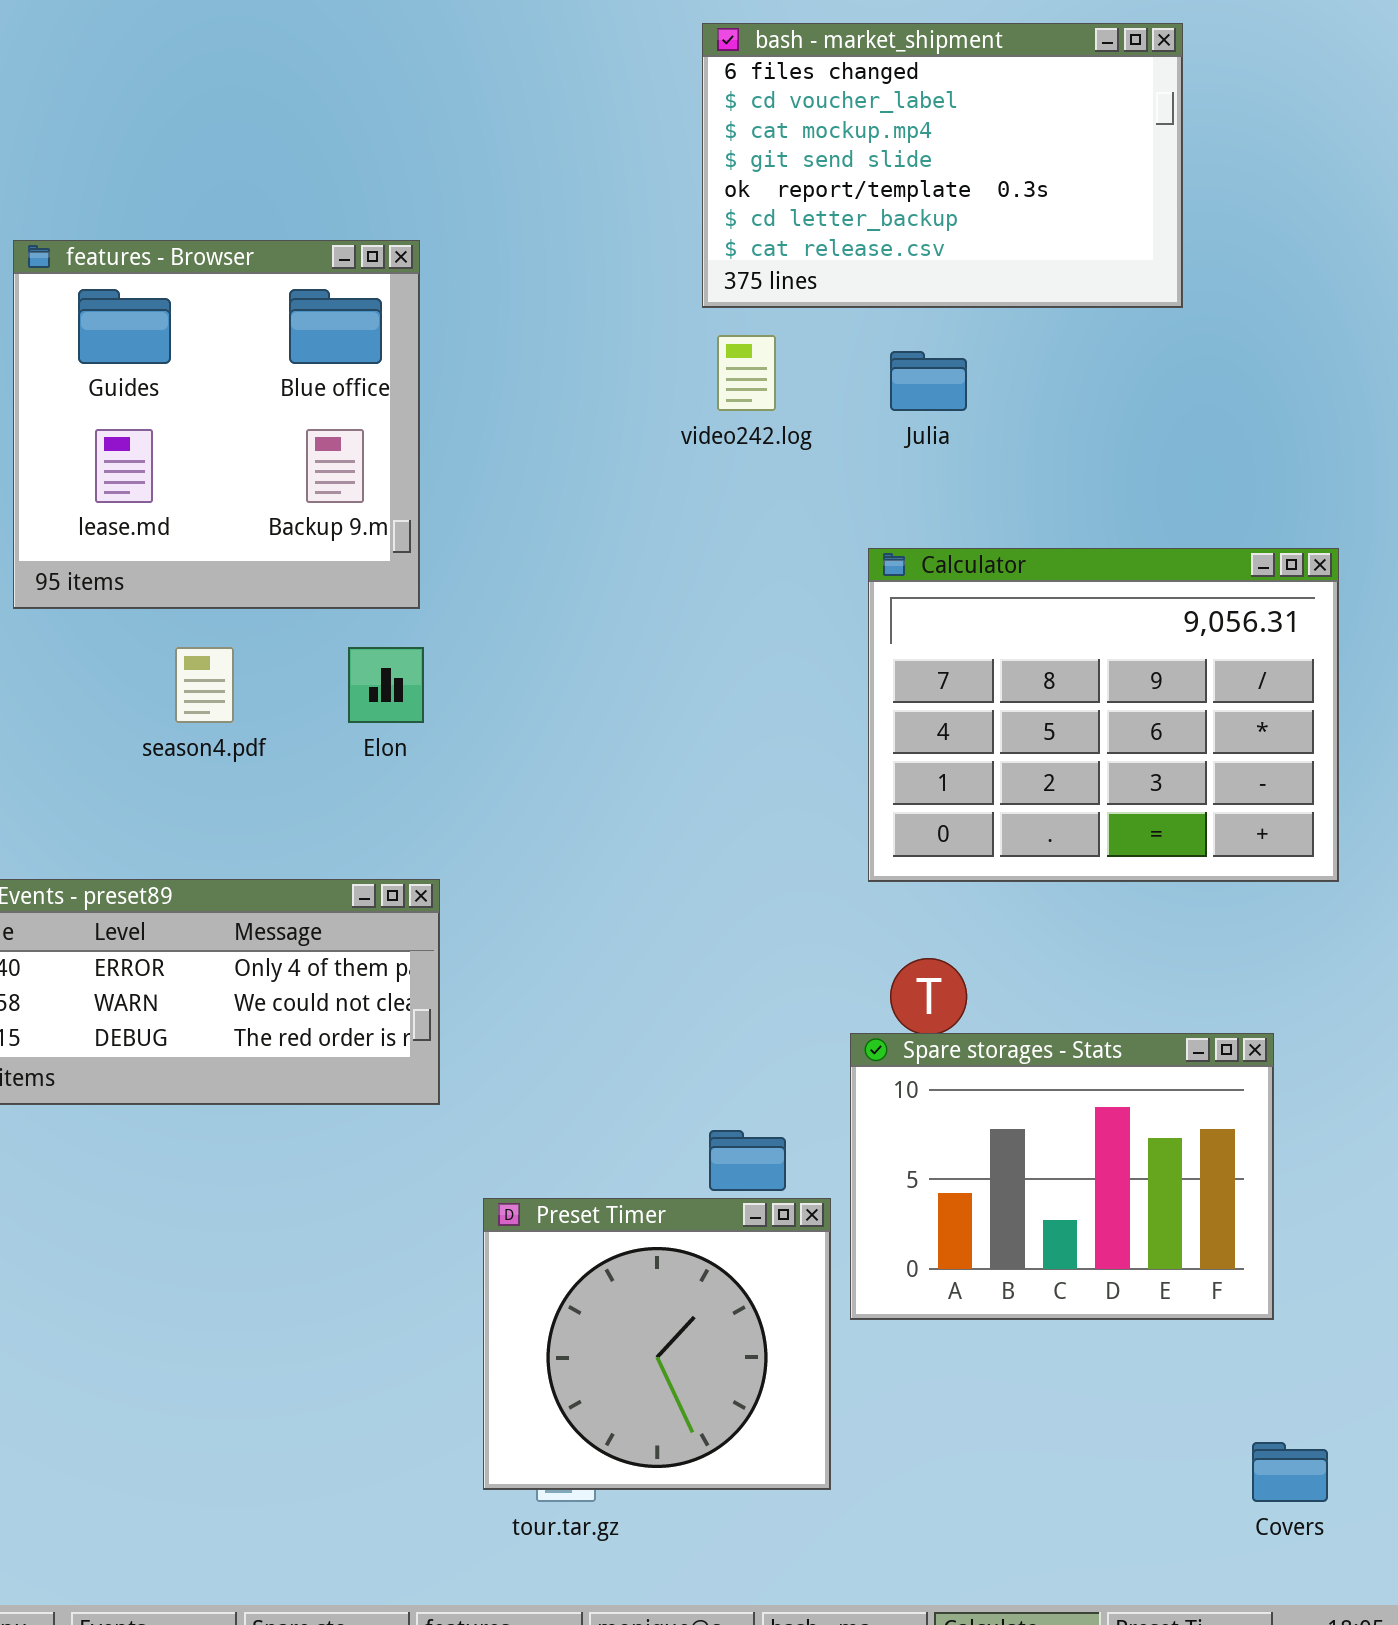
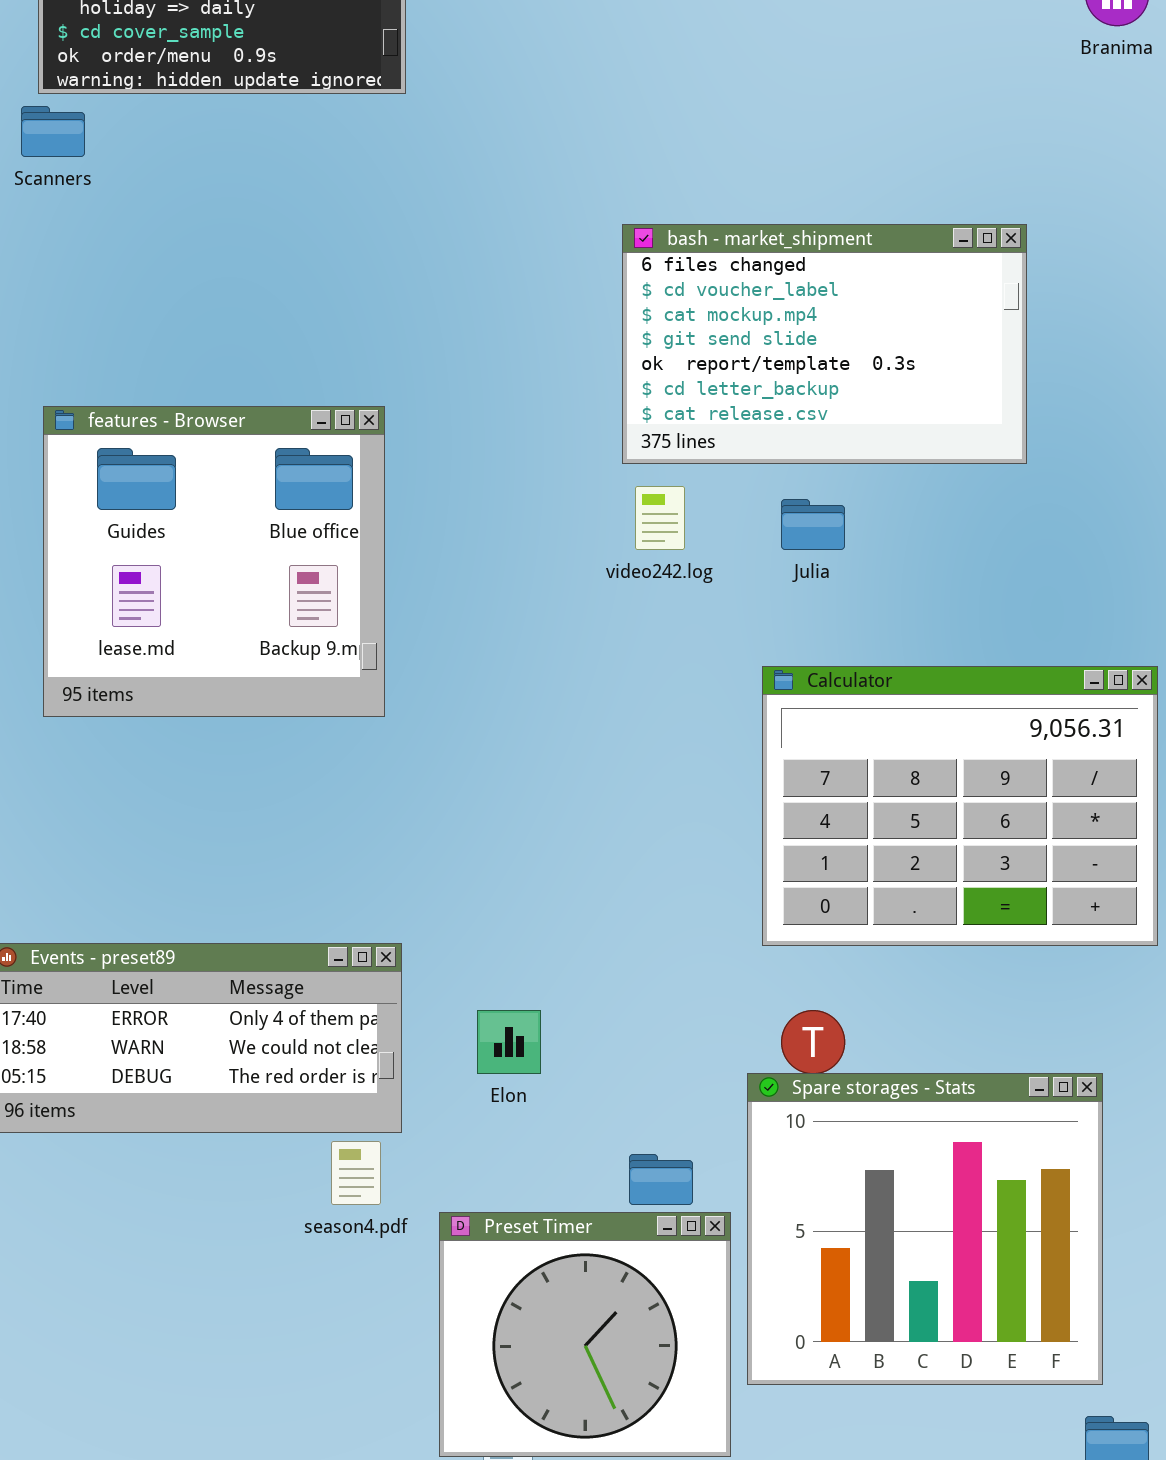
season4.pdf: [175,647,234,723] -> [331,1141,381,1205], moved
Elon: [348,647,424,723] -> [477,1010,541,1074], moved
Spare storages - Stats: [850,1033,1274,1320] -> [747,1073,1103,1385], resized

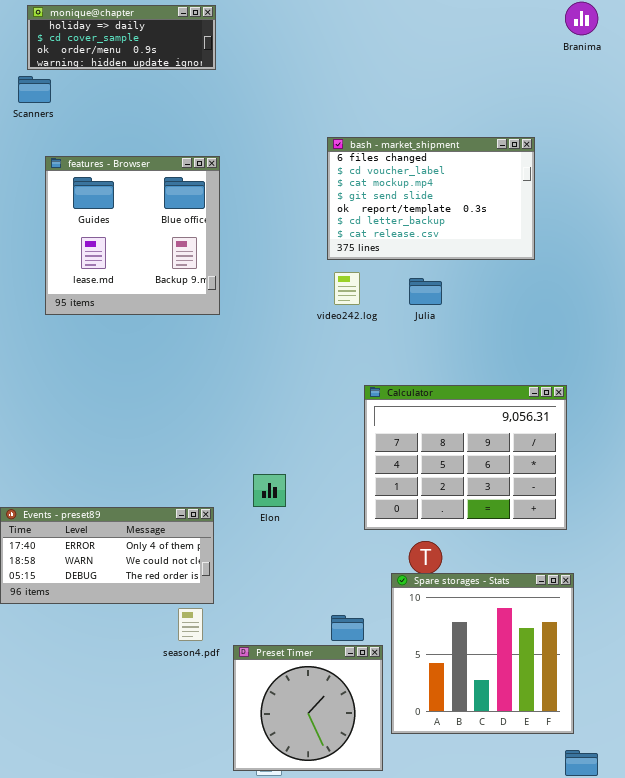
features - Browser: [43,406,385,717] -> [45,156,220,315], moved
Calculator: [762,666,1158,946] -> [364,385,567,530], moved
Elon: [477,1010,541,1074] -> [253,474,286,507], moved

